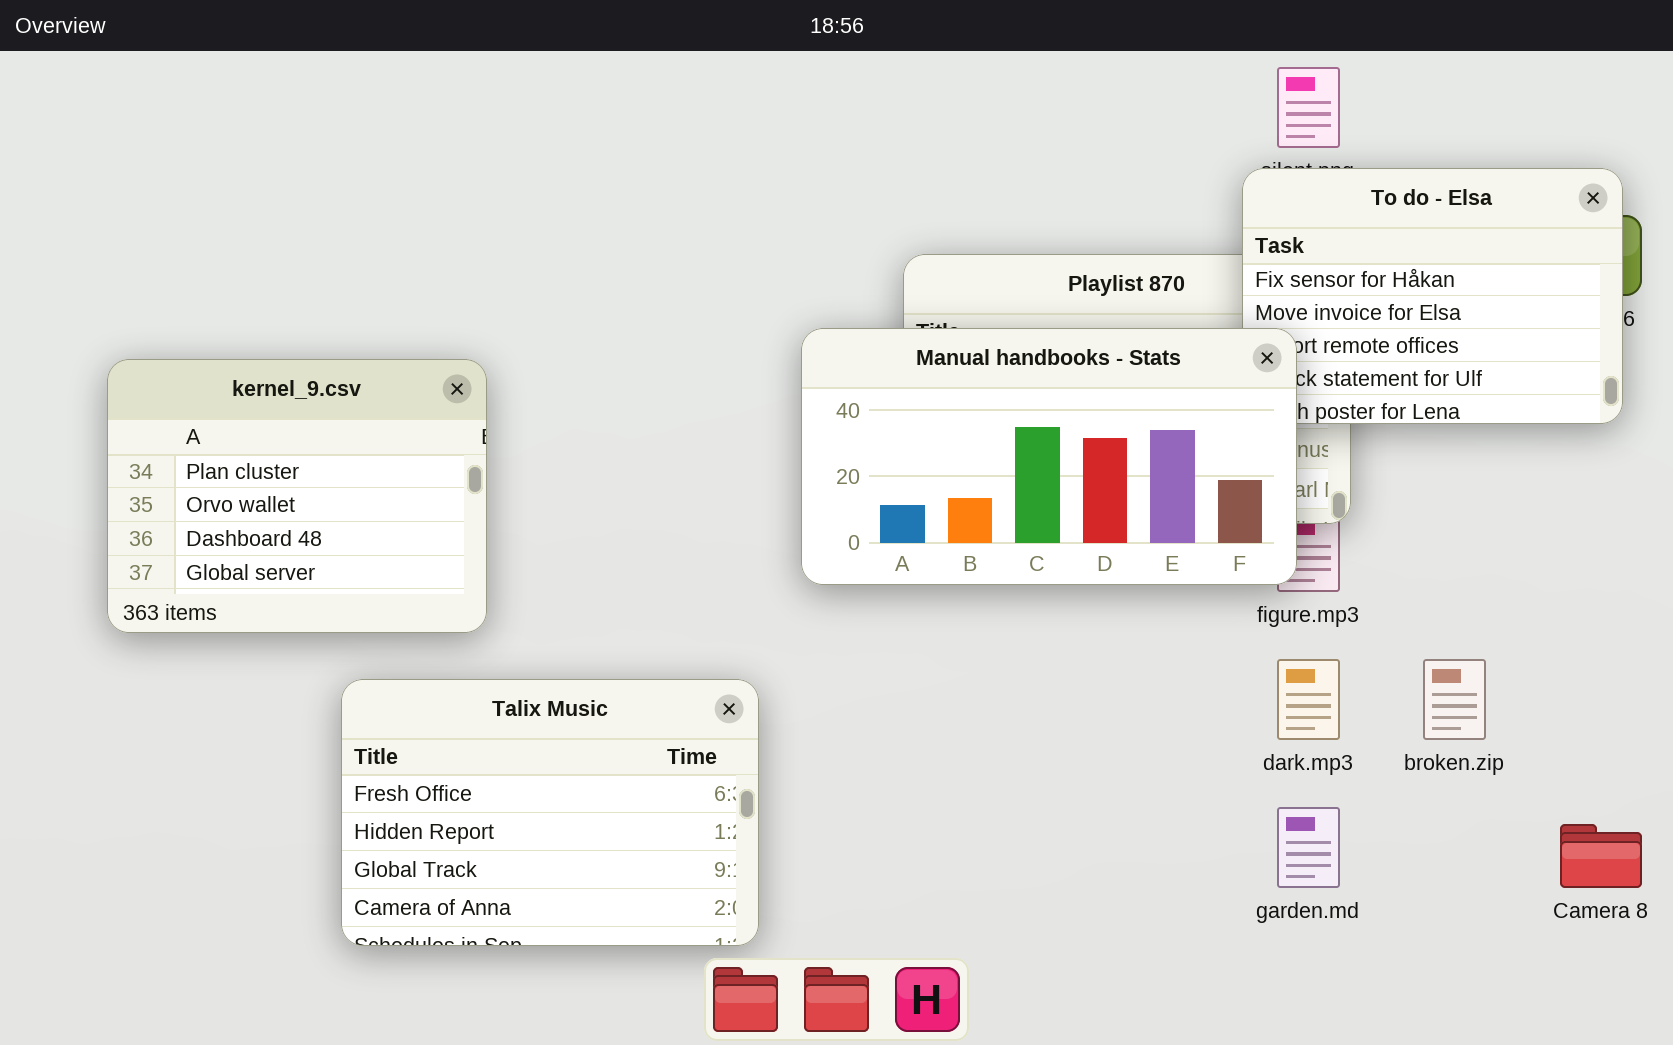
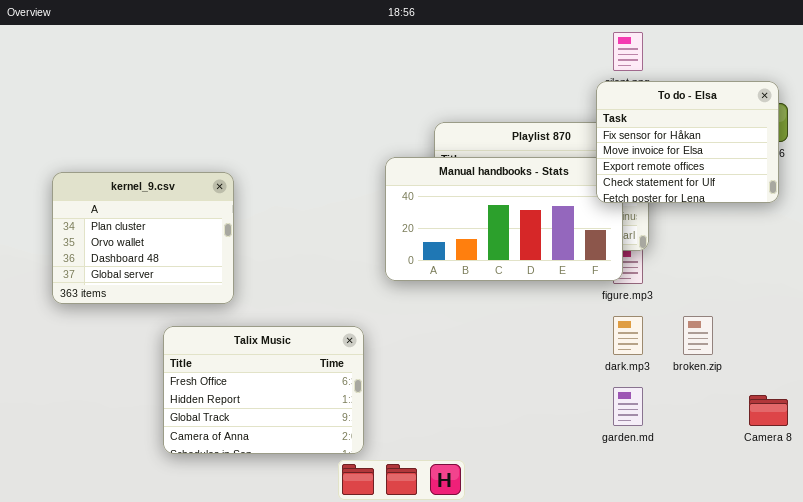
To do - Elsa: [1242,168,1623,424] -> [596,81,779,203], raised

